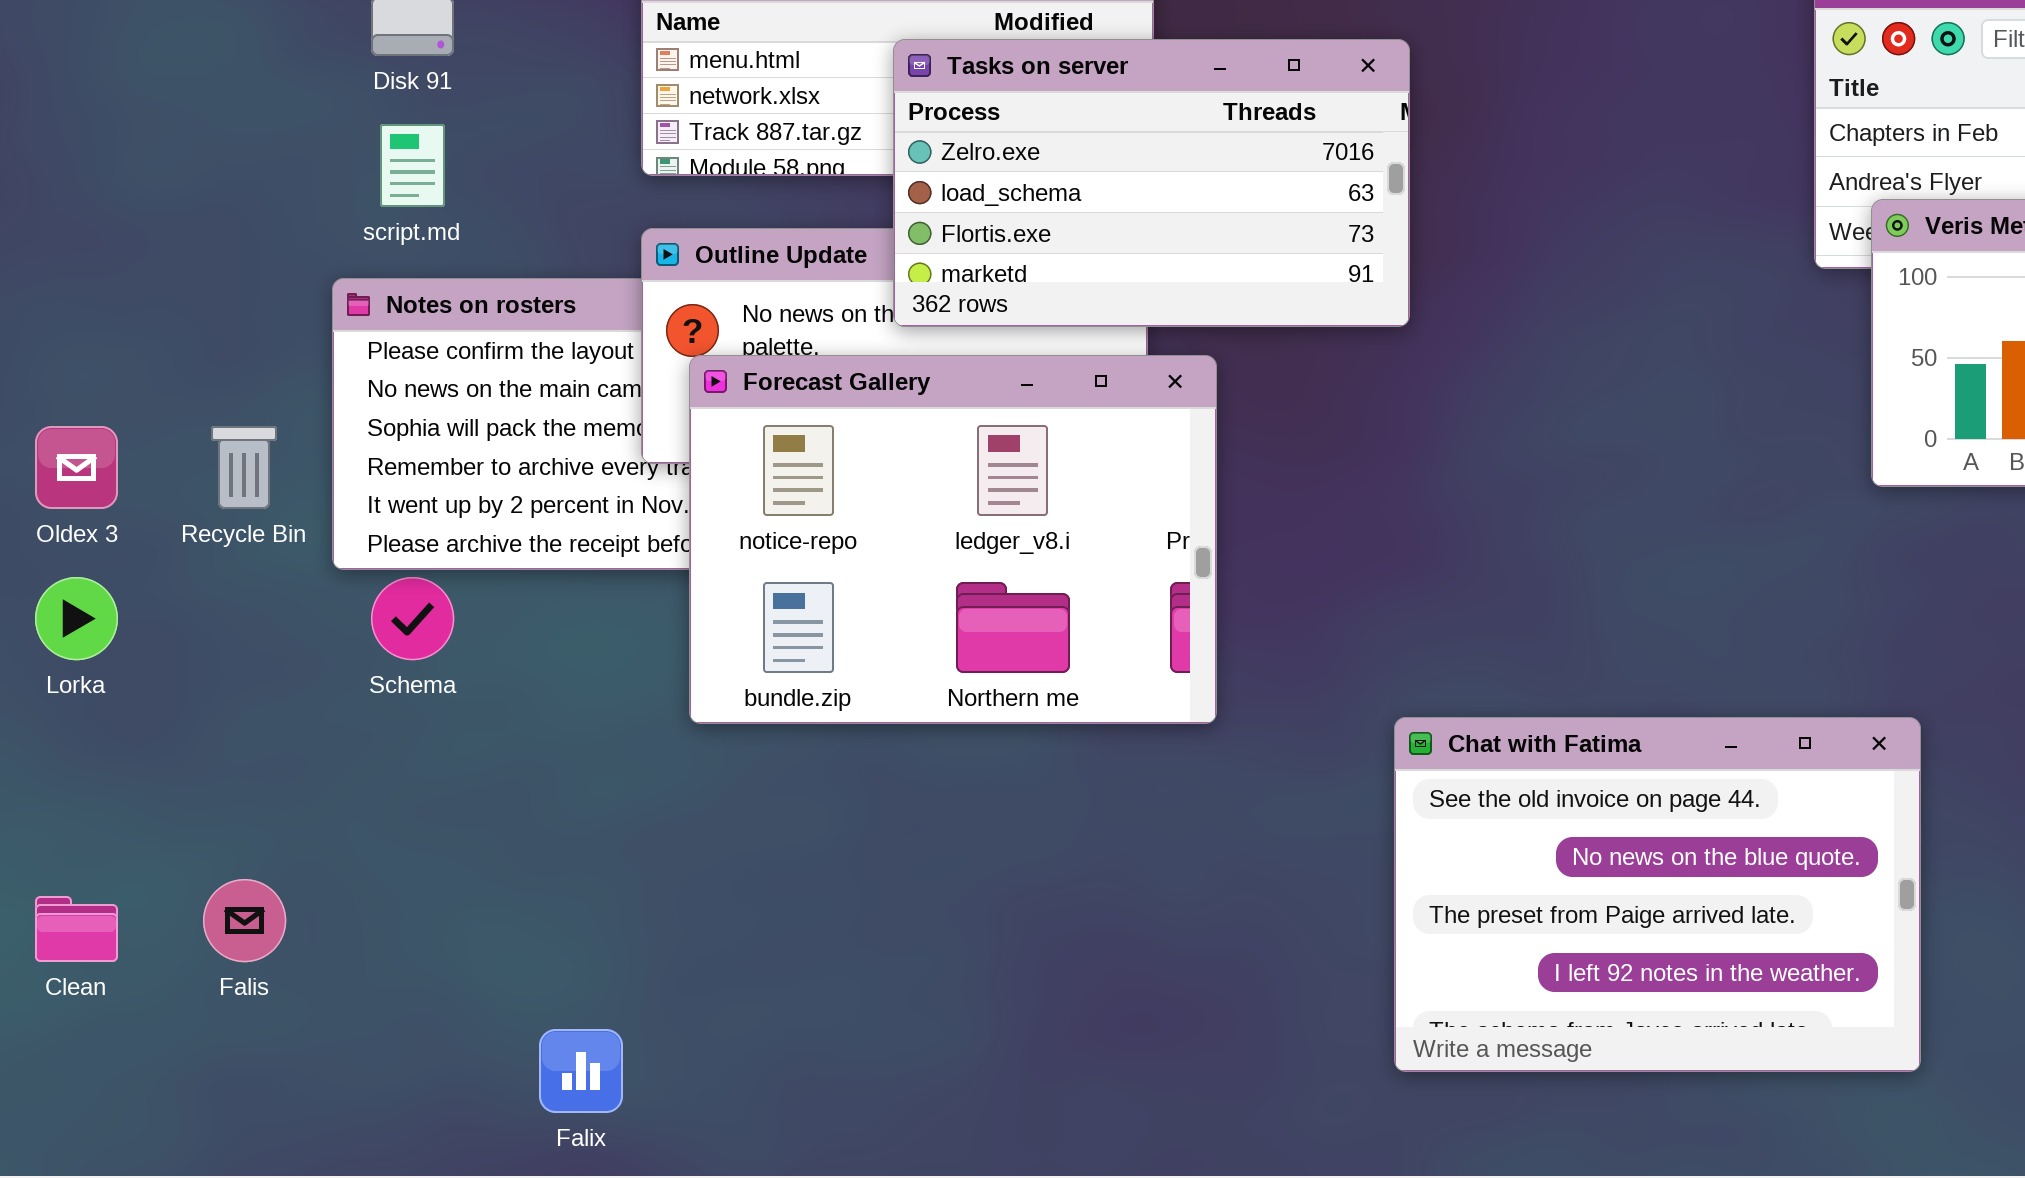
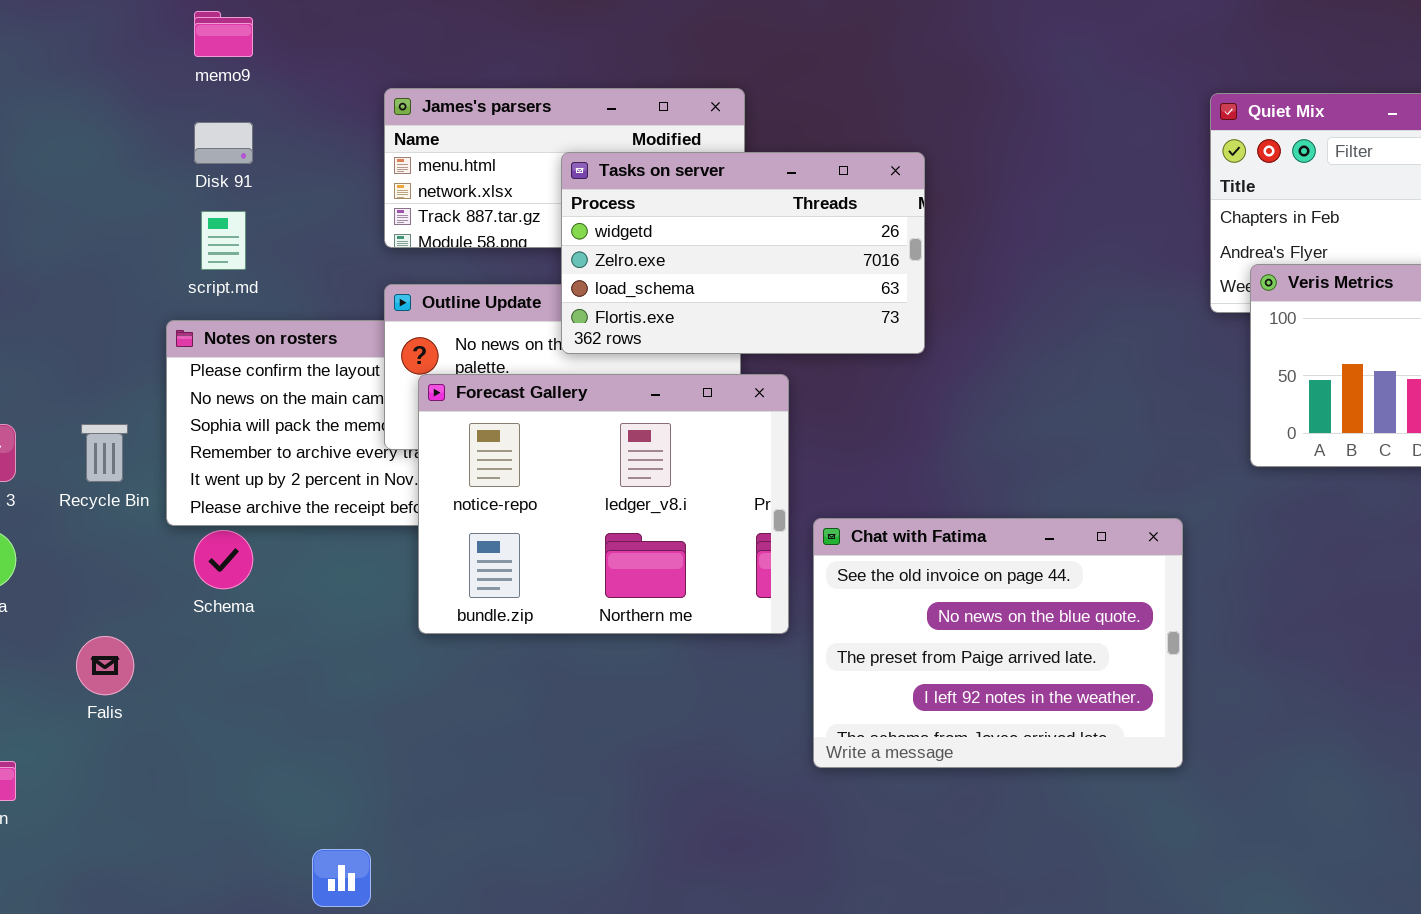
Tasks on server: [893,39,1410,327] -> [561,152,925,354], scrolled up 1 row
Chat with Fatima: [1394,717,1921,1072] -> [813,518,1183,768], moved
Falis: [203,879,286,962] -> [76,636,134,695], moved

